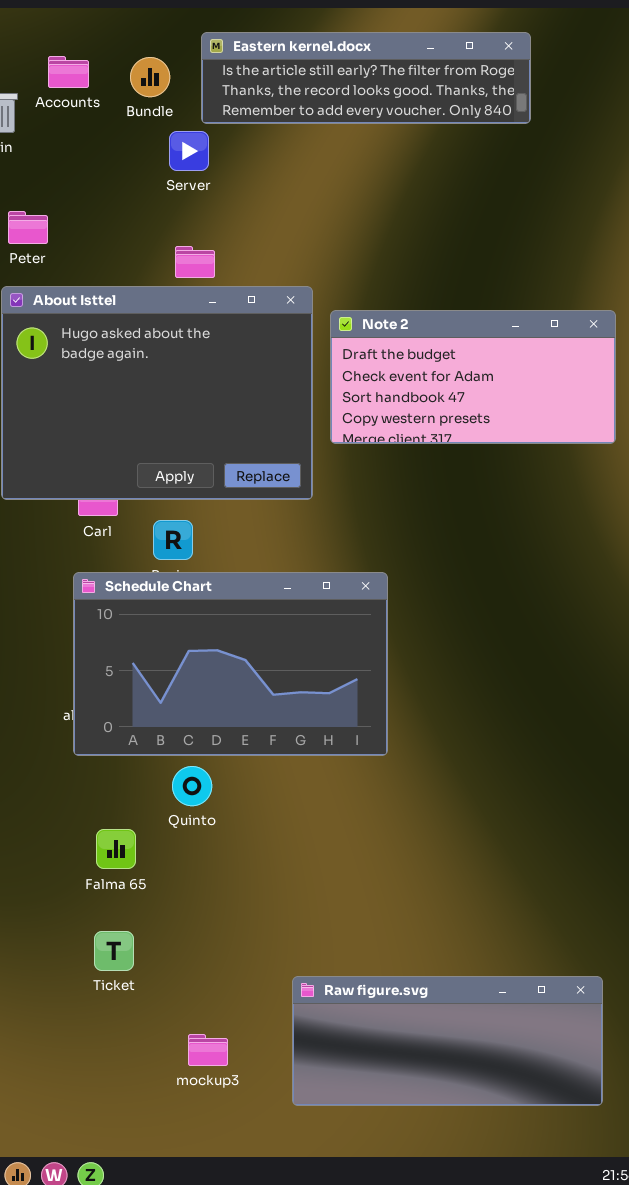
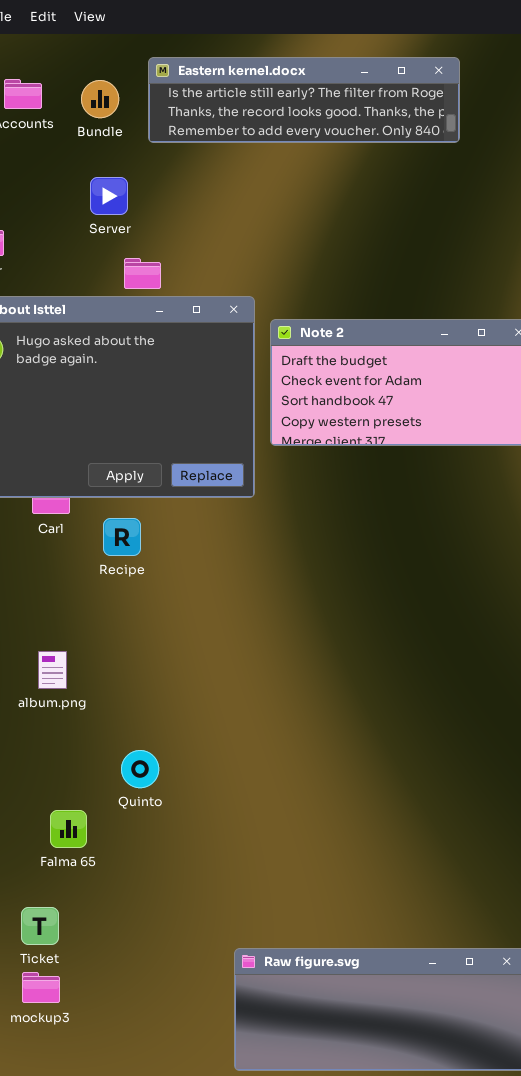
Server: [169,131,209,171] -> [90,177,128,215], moved
Schedule Chart: [73,572,388,756] -> none, closed
Ticket: [94,931,134,971] -> [21,907,59,945], moved
mockup3: [188,1034,228,1066] -> [22,972,60,1003], moved

